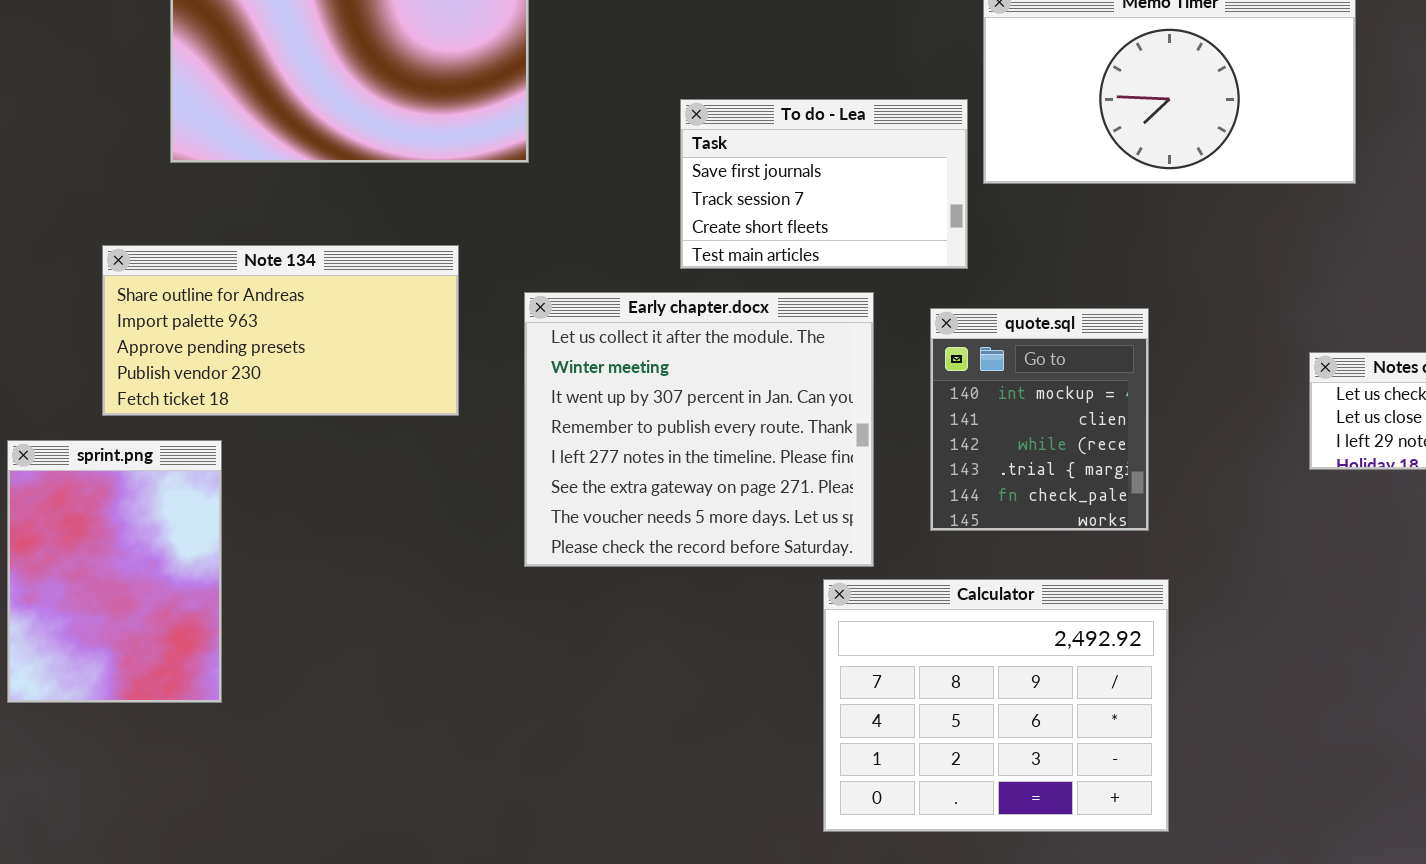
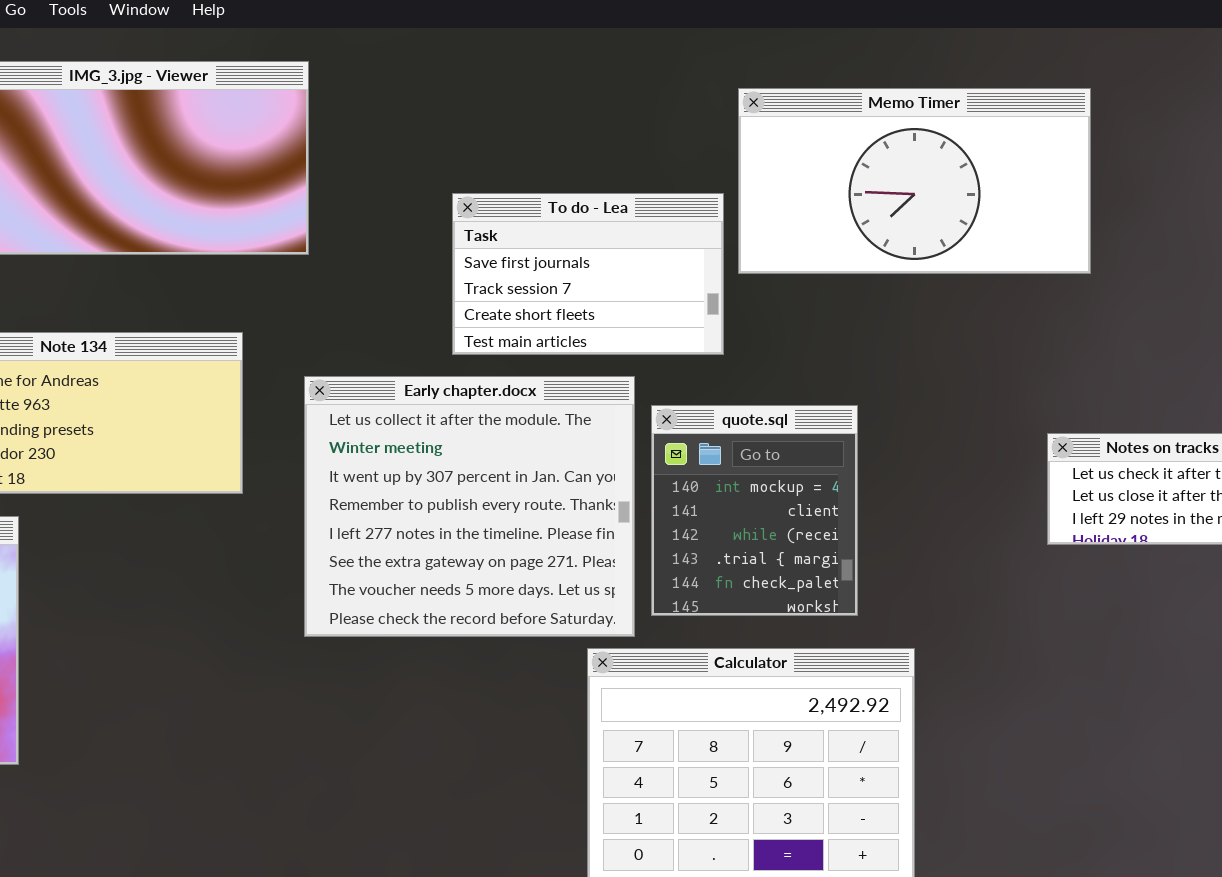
quote.sql: [930,308,1149,531] -> [651,405,858,616], moved

